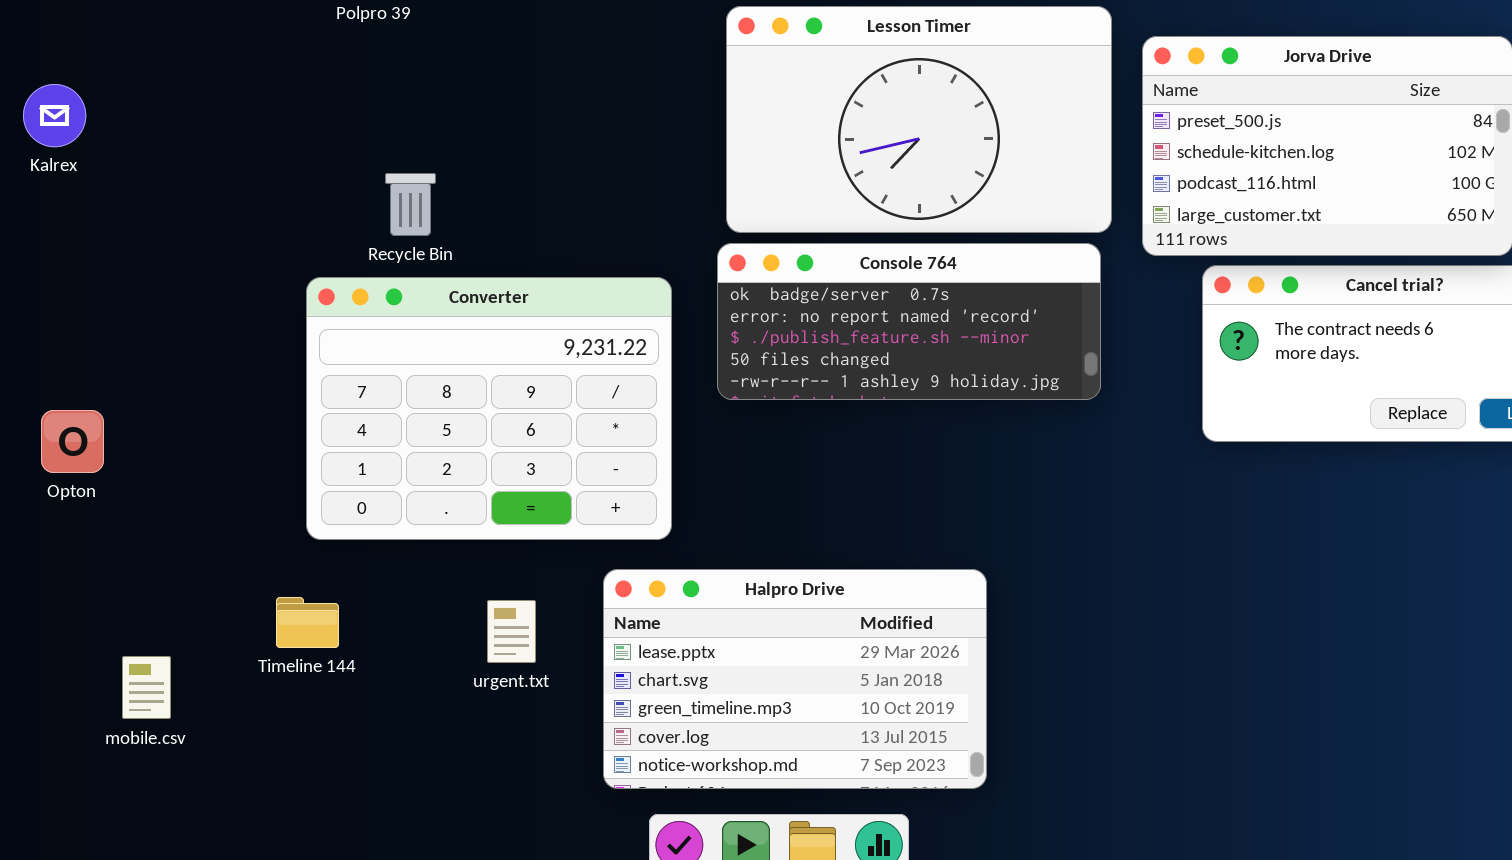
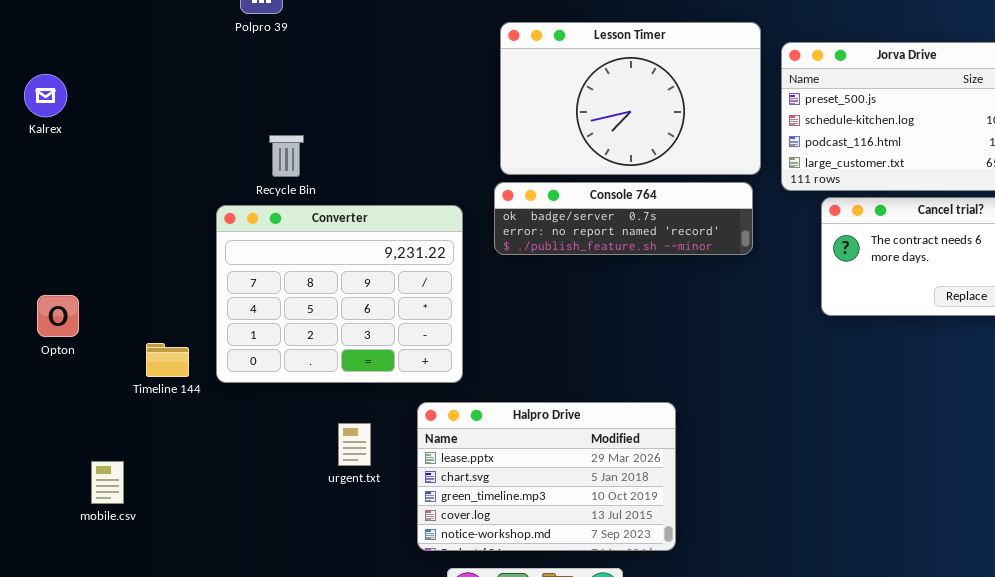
Console 764: [717,243,1101,400] -> [494,182,753,255], resized
Timeline 144: [276,597,339,648] -> [146,343,189,377], moved

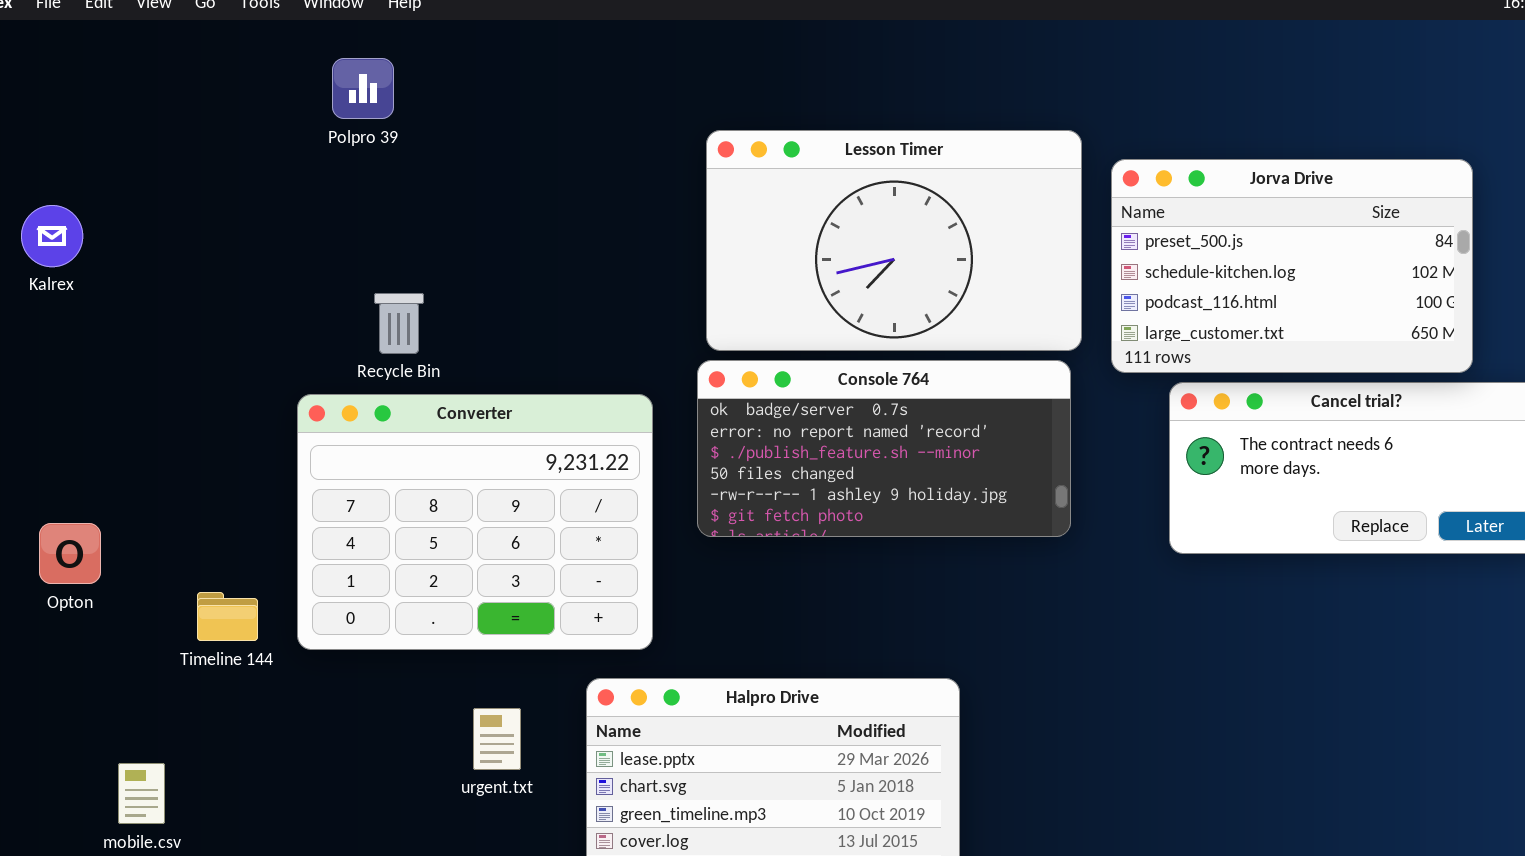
Console 764: [494,182,753,255] -> [697,360,1071,537], resized

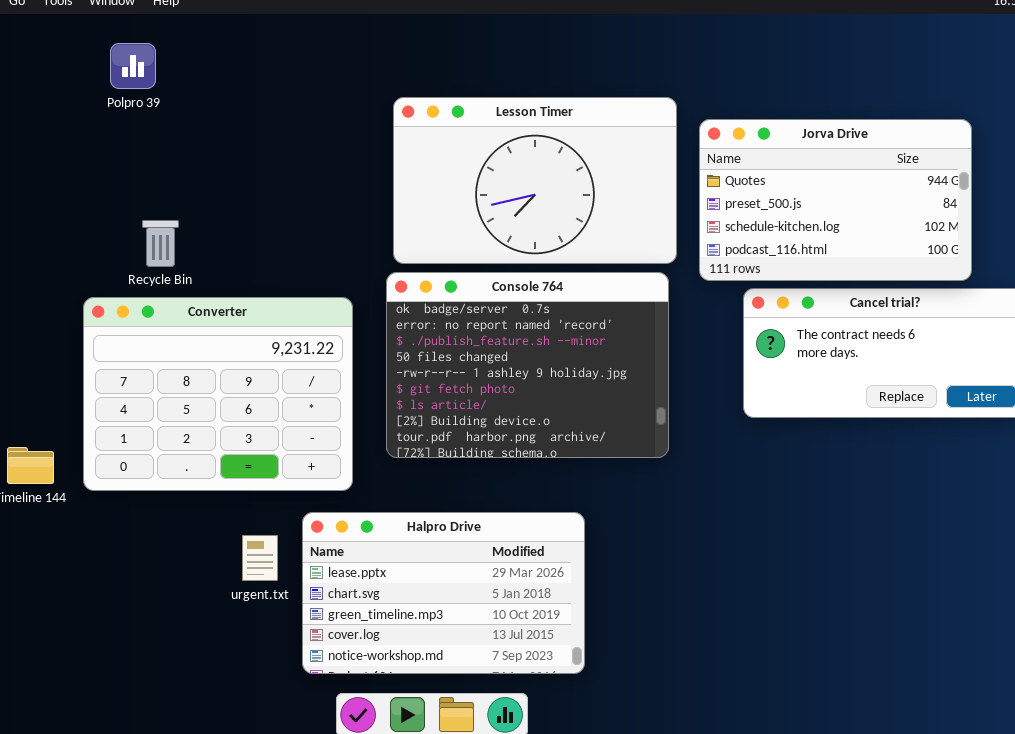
Jorva Drive: [1111,159,1473,373] -> [699,119,972,281], scrolled up 1 row
Console 764: [697,360,1071,537] -> [386,272,669,458], resized
urgent.txt: [473,708,521,770] -> [242,535,278,581], moved

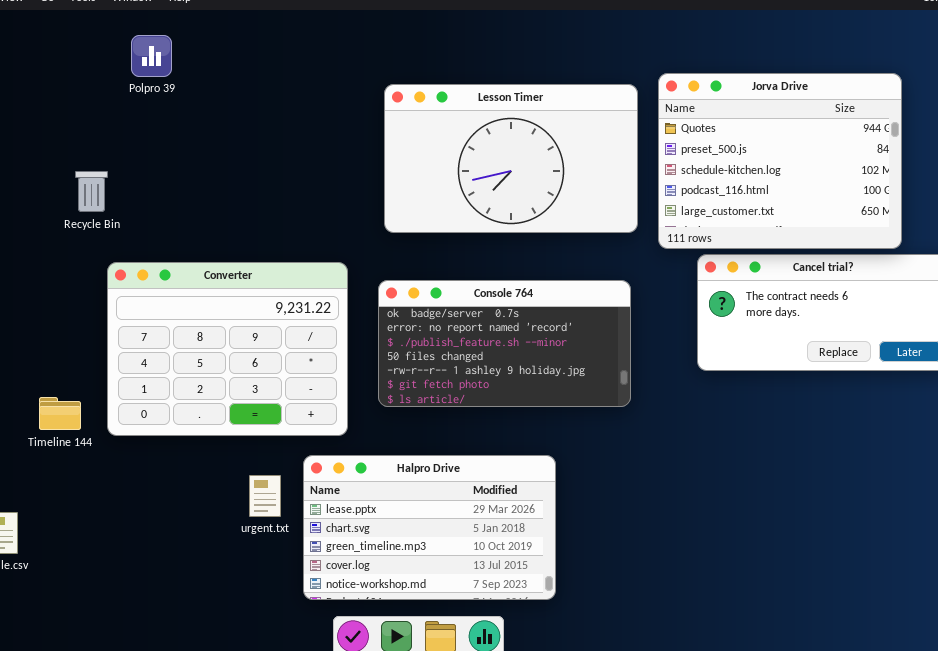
Jorva Drive: [699,119,972,281] -> [658,73,902,249], resized
Recycle Bin: [142,220,179,267] -> [75,171,108,212], moved
Console 764: [386,272,669,458] -> [378,280,631,407], resized

